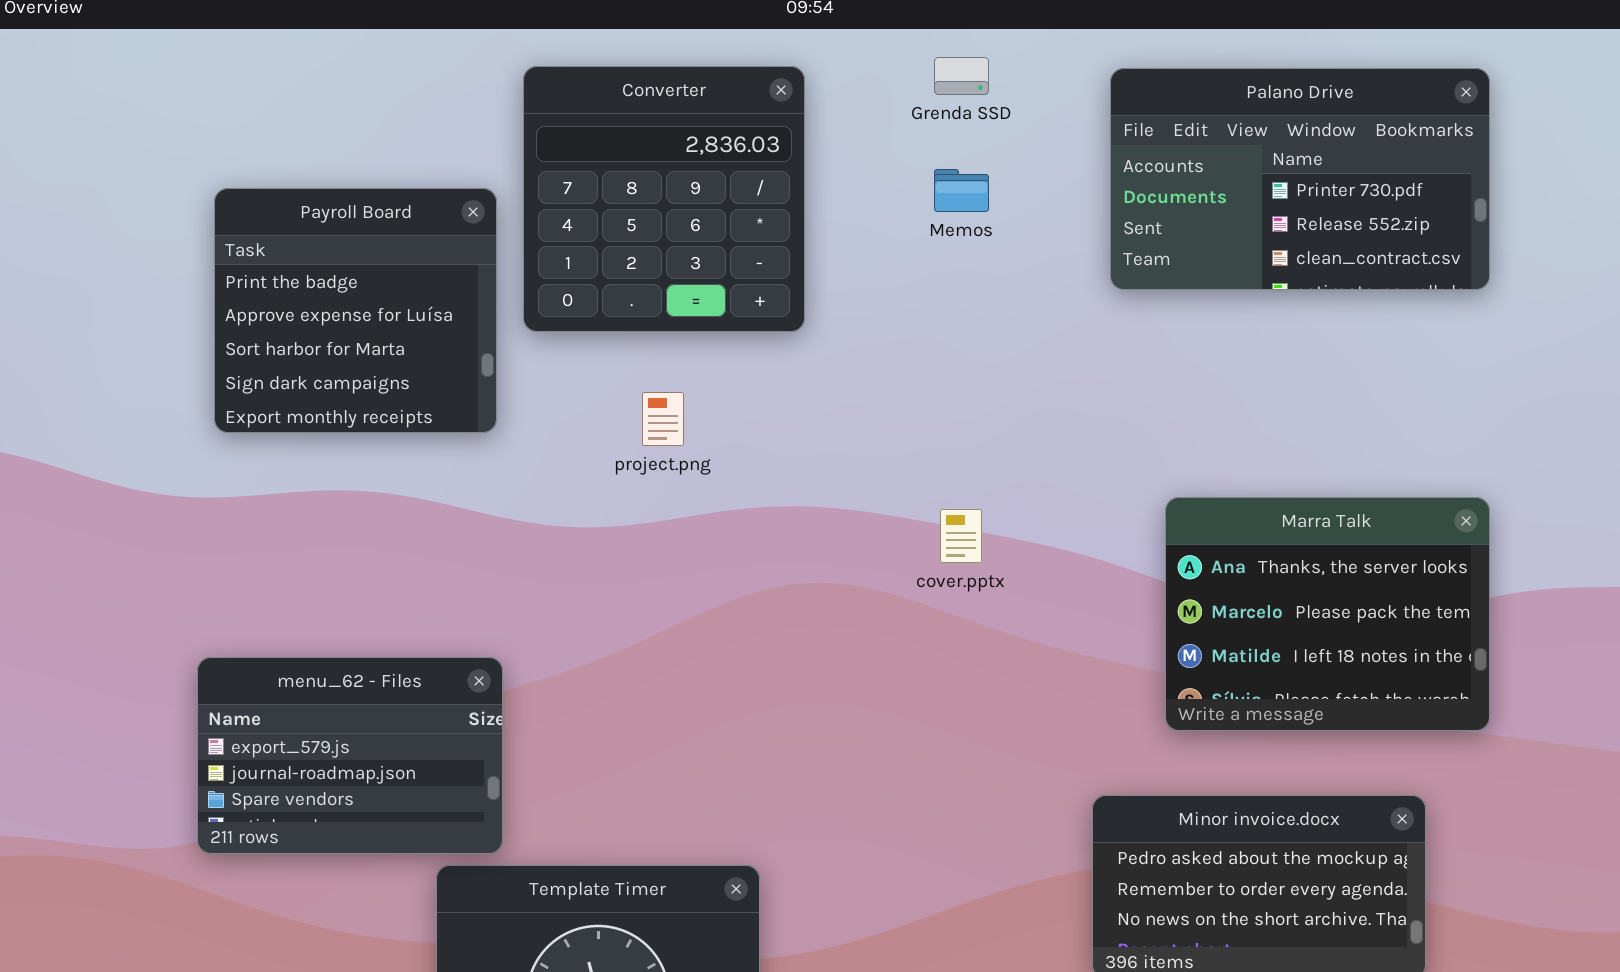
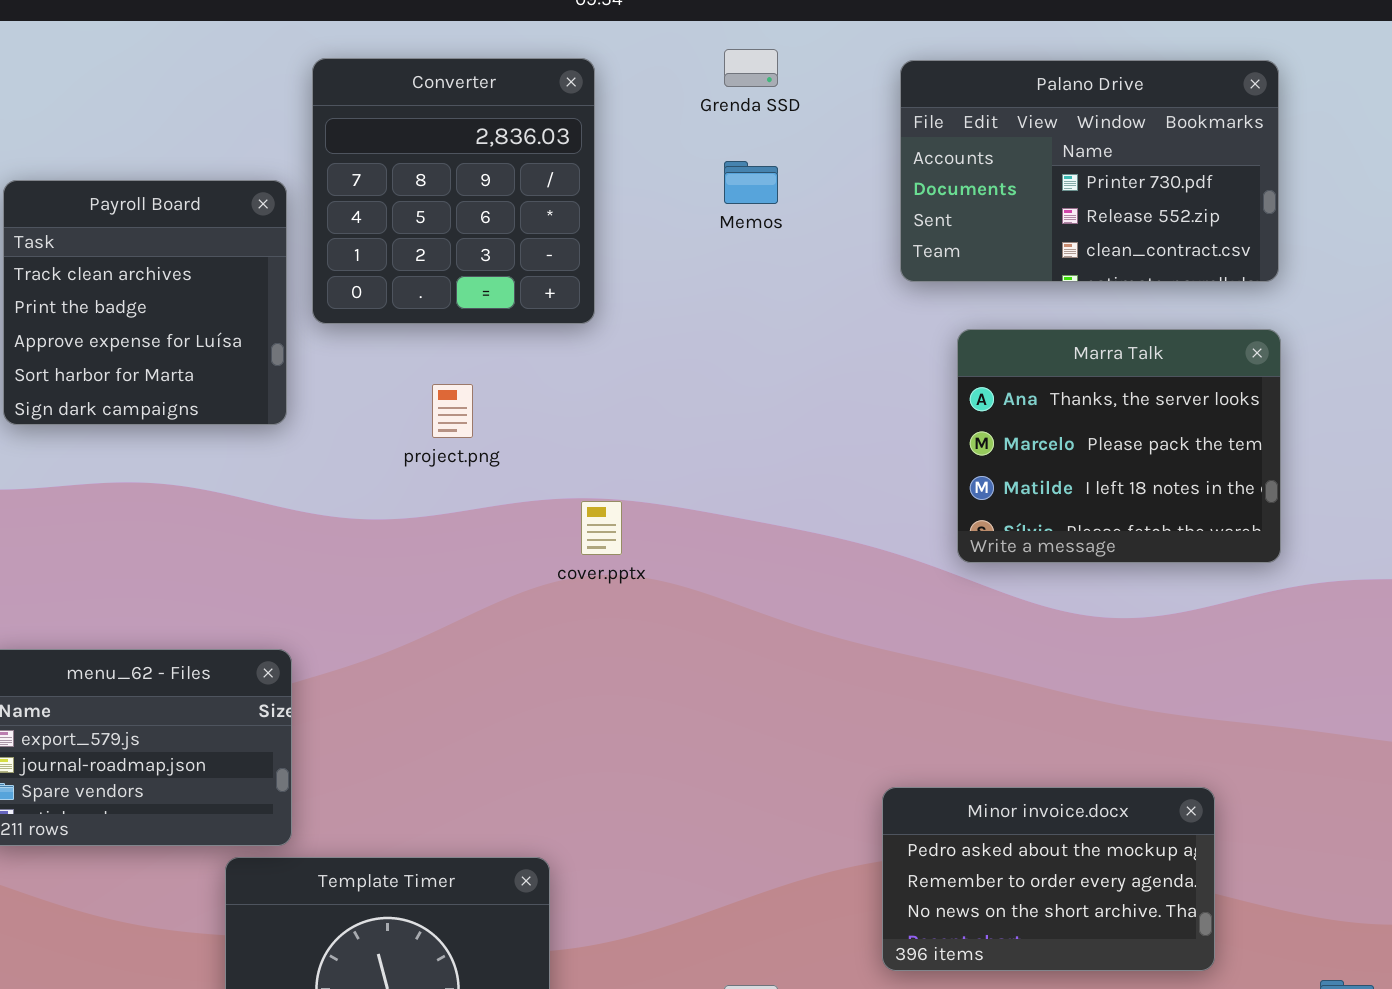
Payroll Board: [214,188,497,433] -> [3,180,287,425], scrolled up 1 row
Marra Talk: [1165,497,1490,731] -> [957,329,1281,563], moved
cover.pptx: [940,509,982,563] -> [581,501,622,555], moved

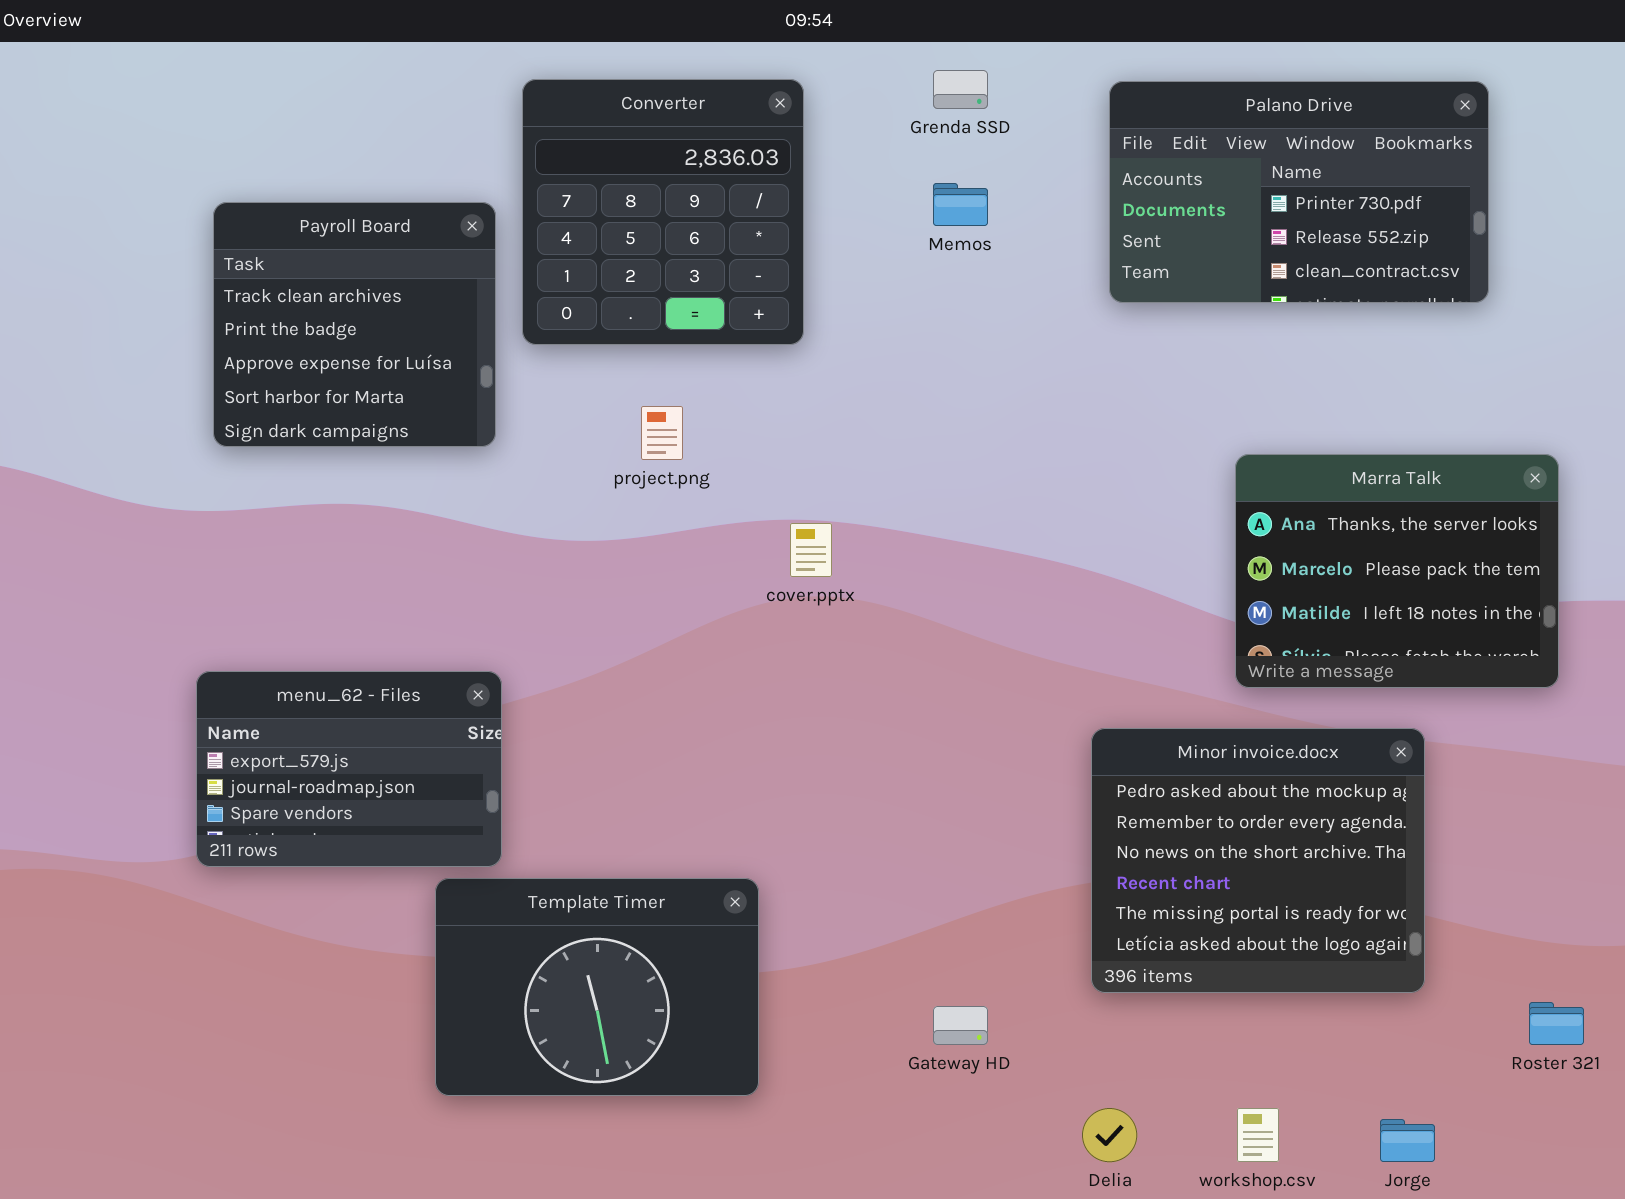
Marra Talk: [957,329,1281,563] -> [1235,454,1559,688], moved
Minor invoice.docx: [882,787,1215,971] -> [1091,728,1425,993], resized

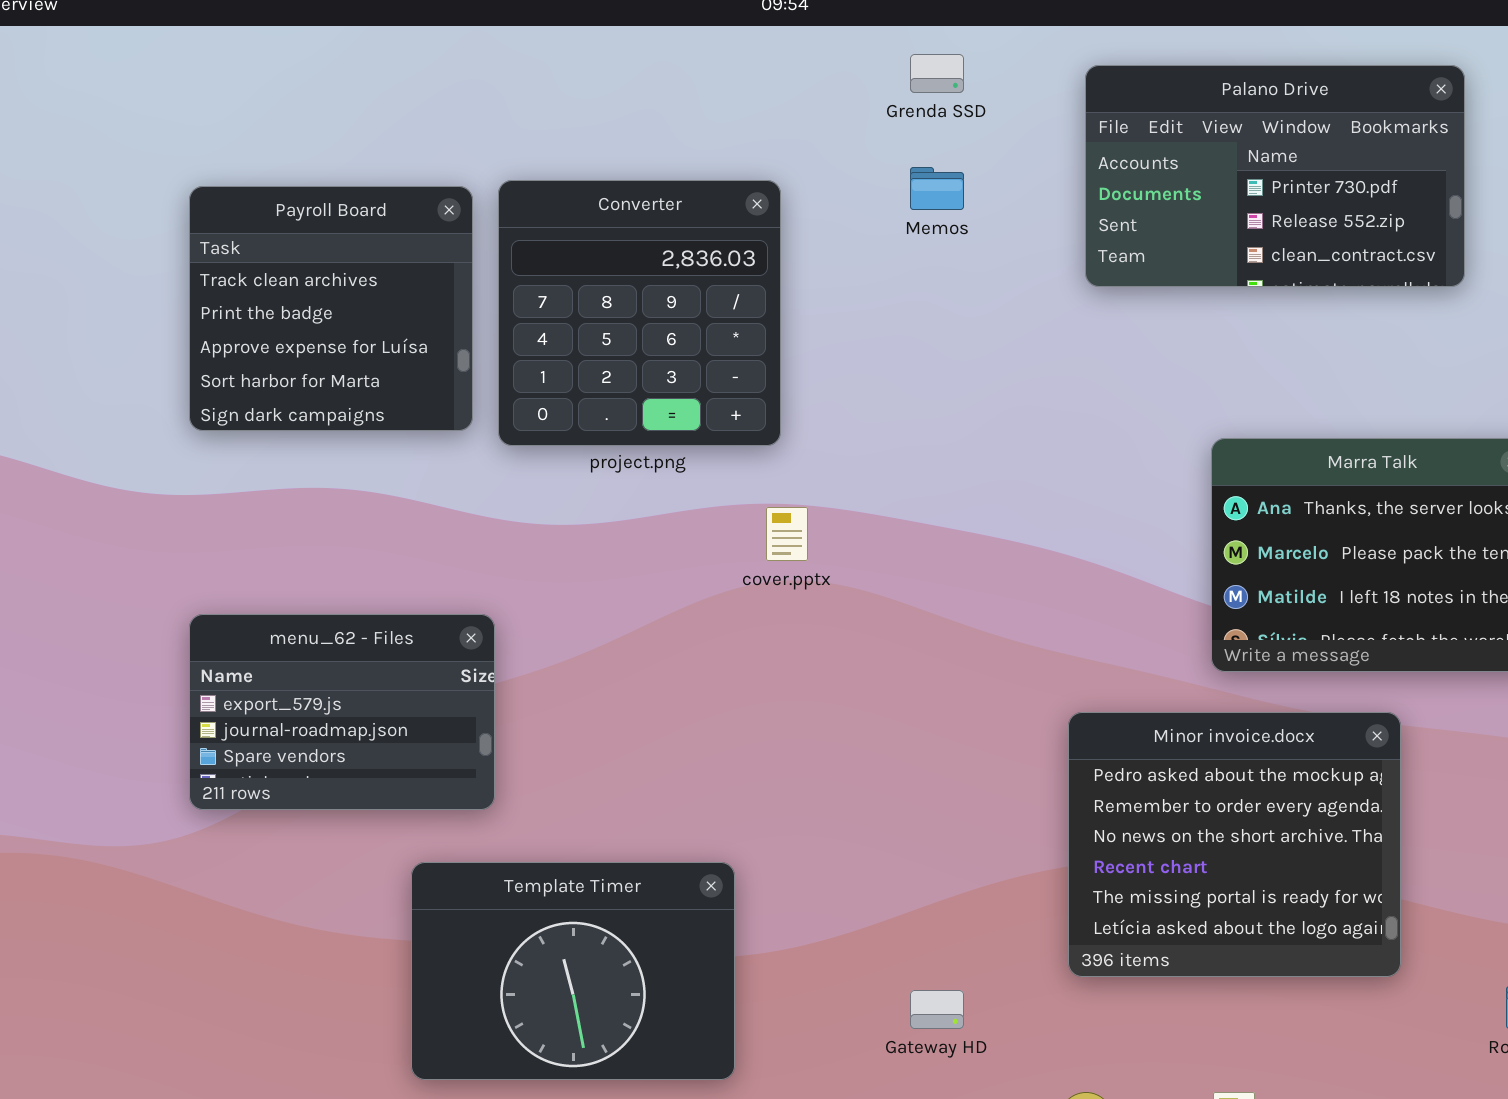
Converter: [522,79,804,345] -> [498,180,781,446], moved
menu_62 - Files: [196,671,502,867] -> [189,614,495,810], moved

